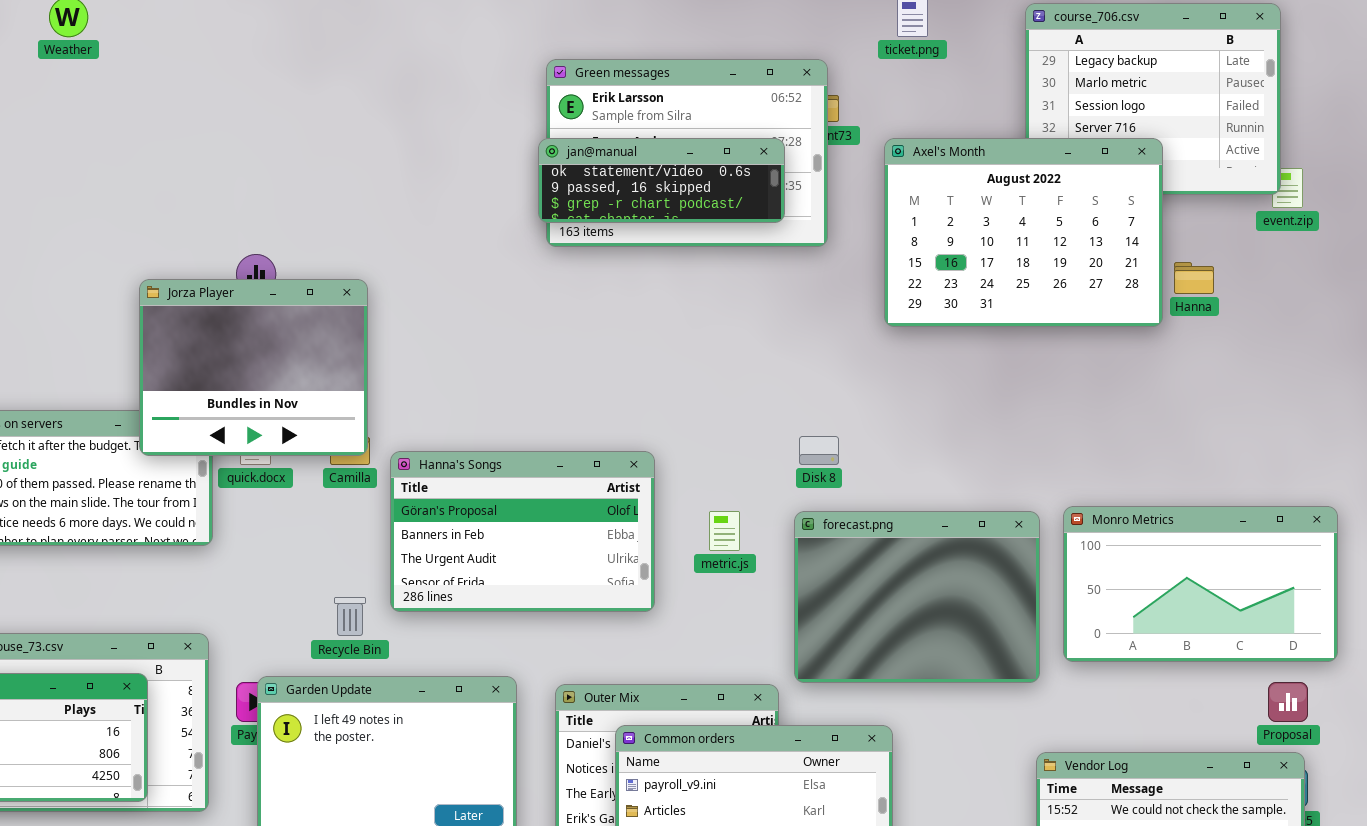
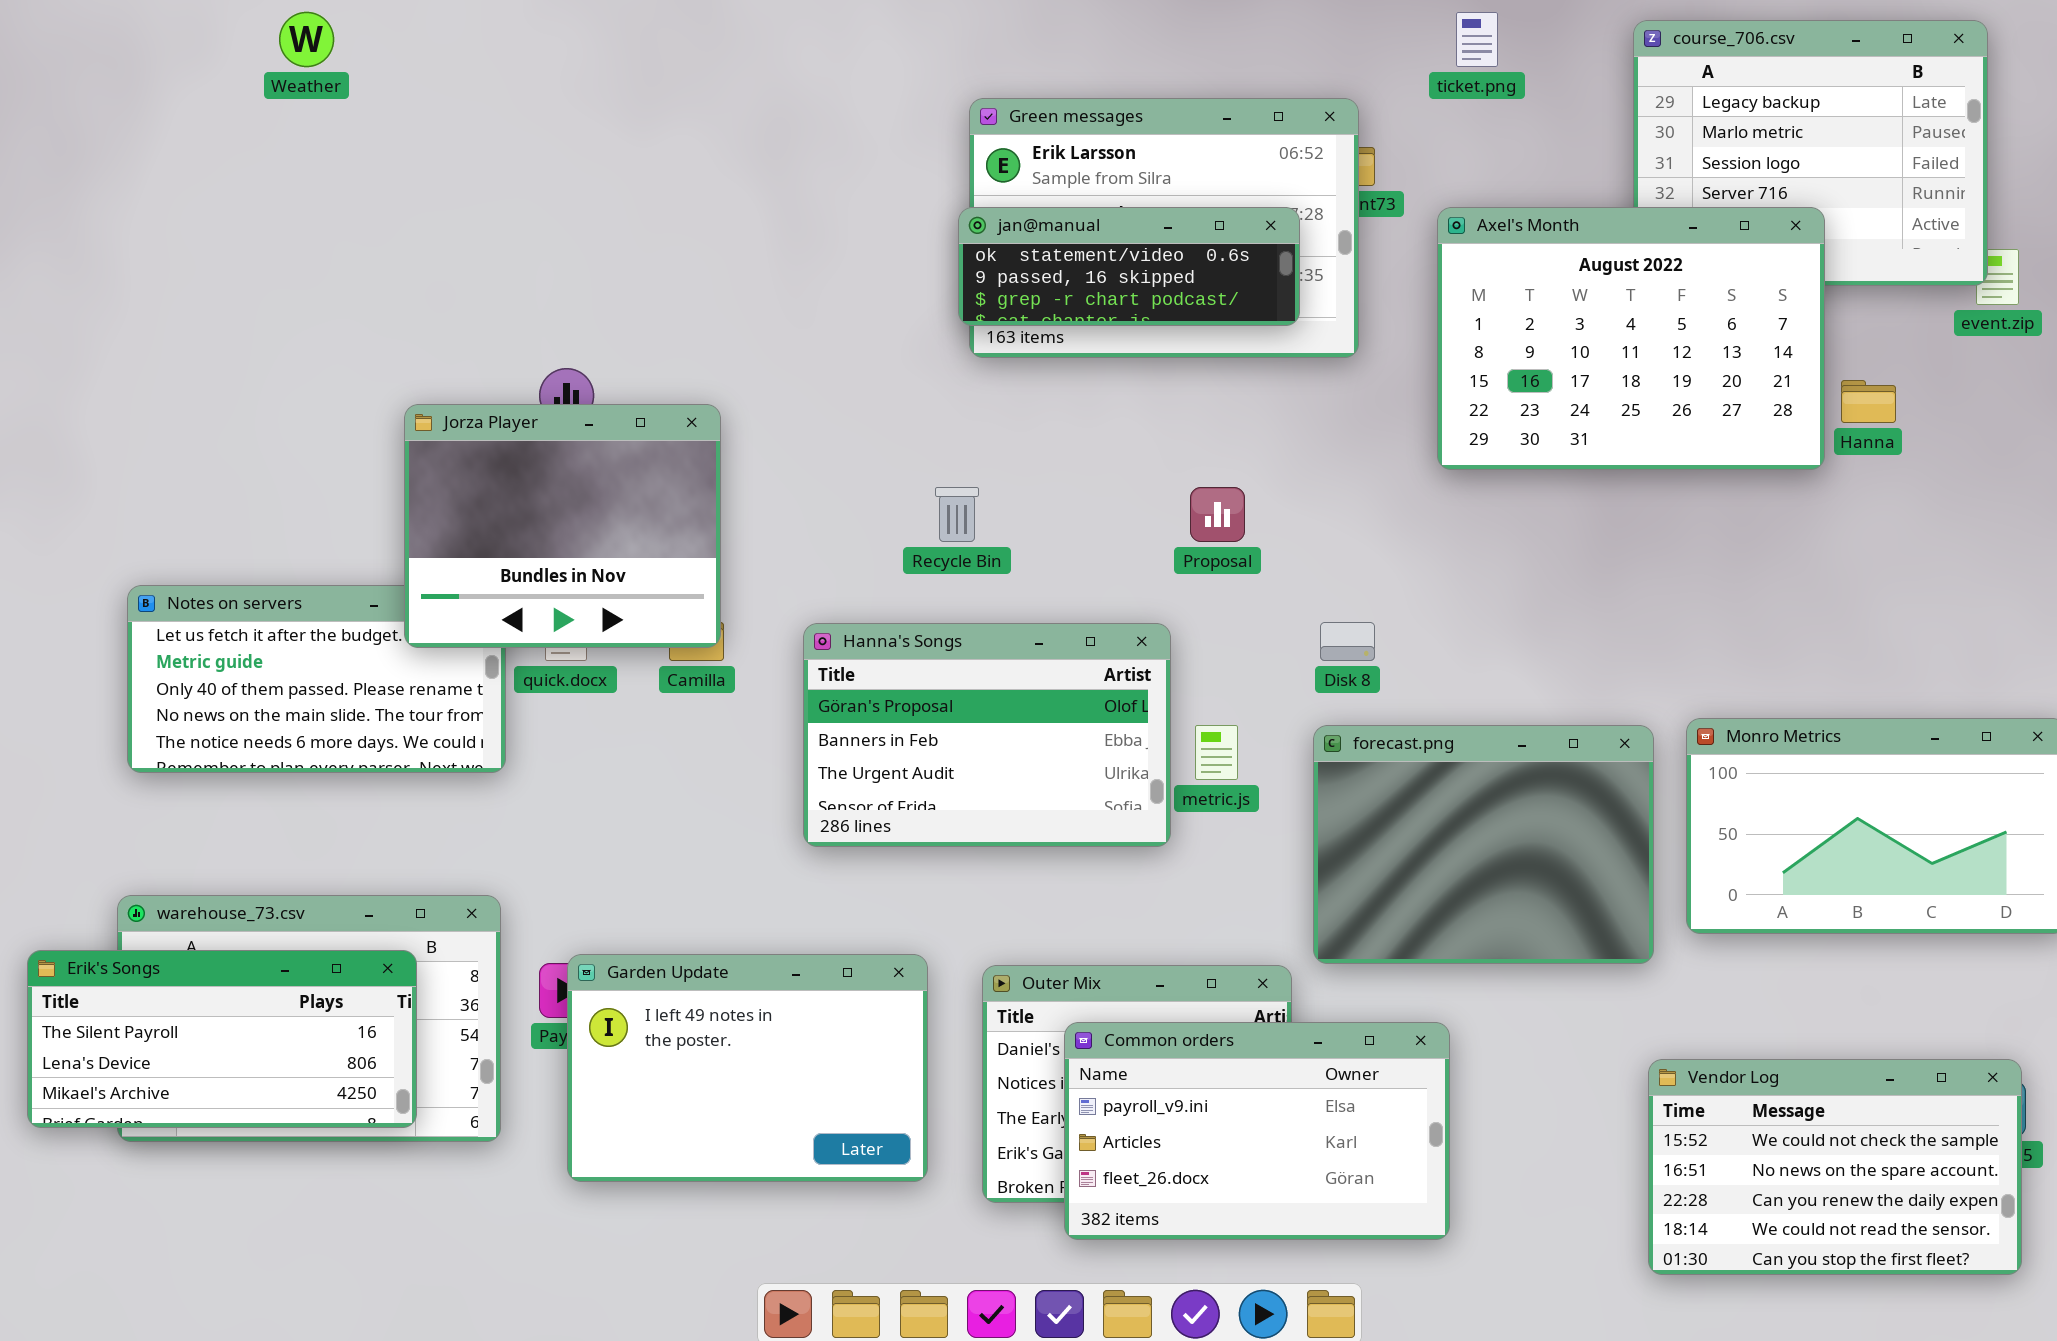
Hanna's Songs: [390,451,655,612] -> [803,623,1171,847], moved
Recycle Bin: [334,597,366,636] -> [935,487,979,542], moved
Proposal: [1268,682,1308,722] -> [1190,487,1245,542], moved

